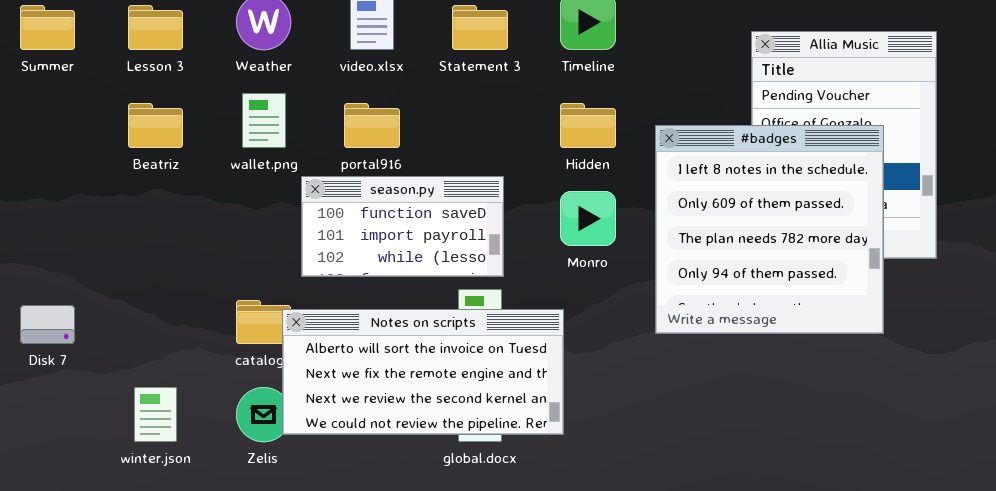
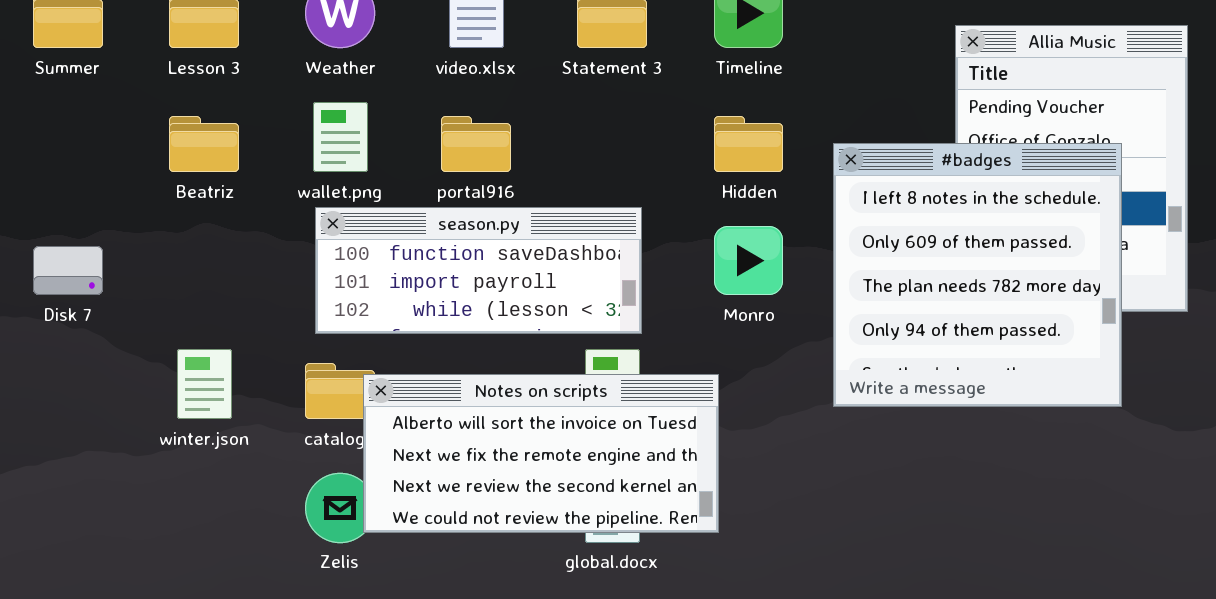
season.py: [301,176,504,277] -> [315,207,642,334], resized
Disk 7: [20,305,75,344] -> [33,246,103,295], moved
winter.json: [134,387,177,442] -> [177,349,232,419], moved

